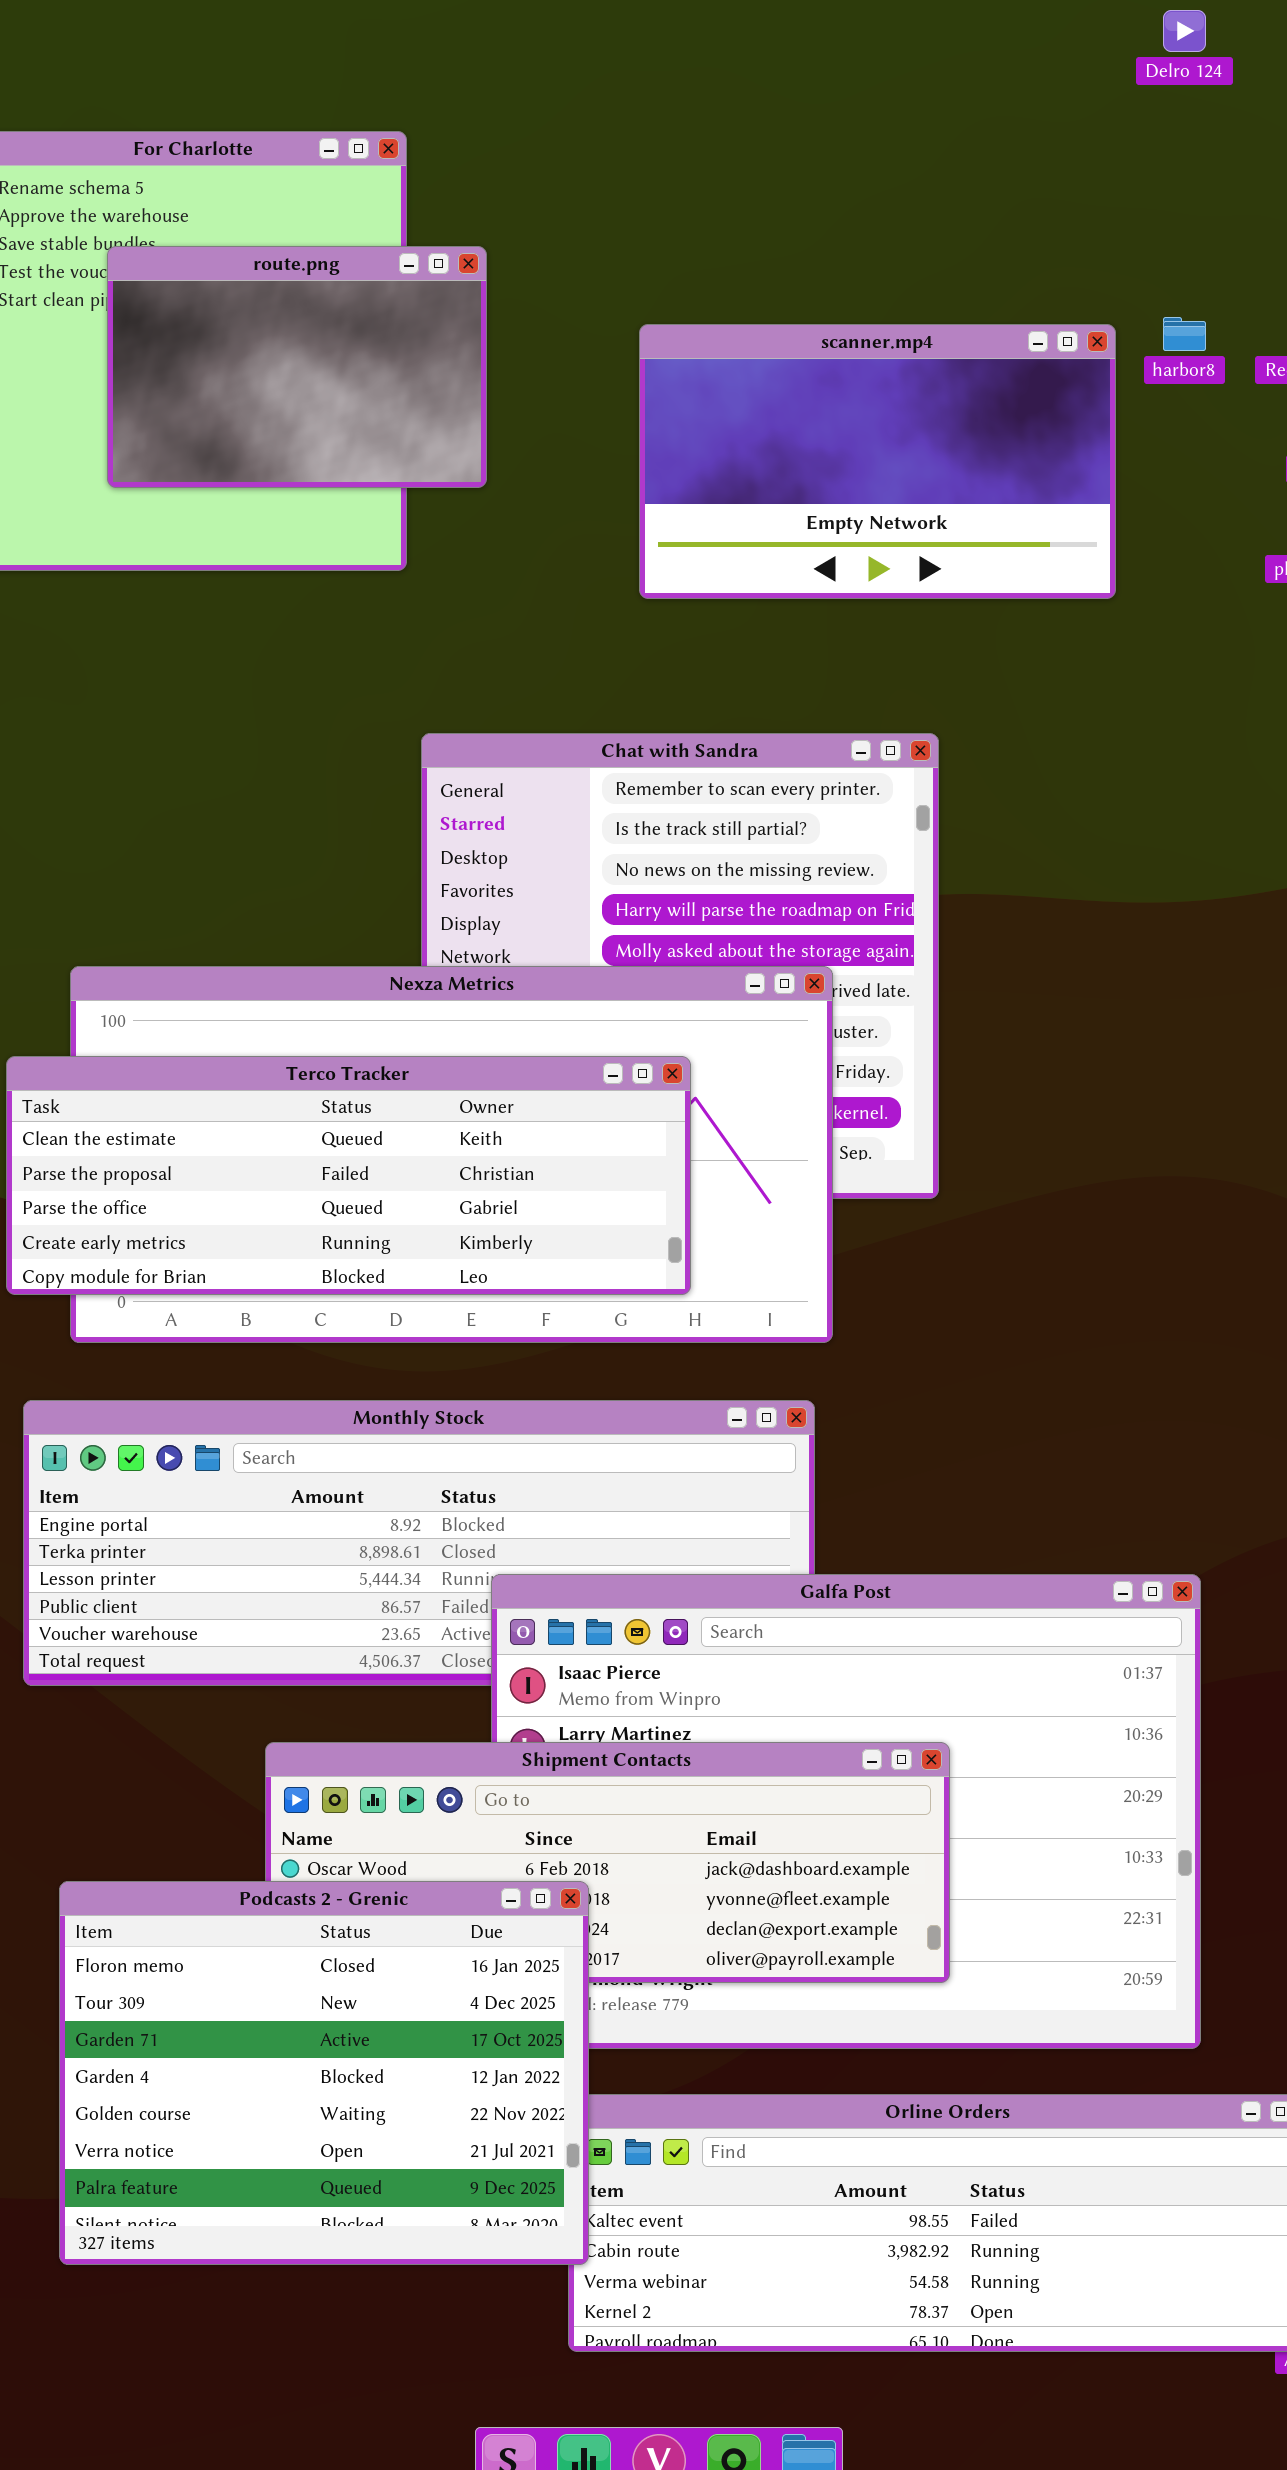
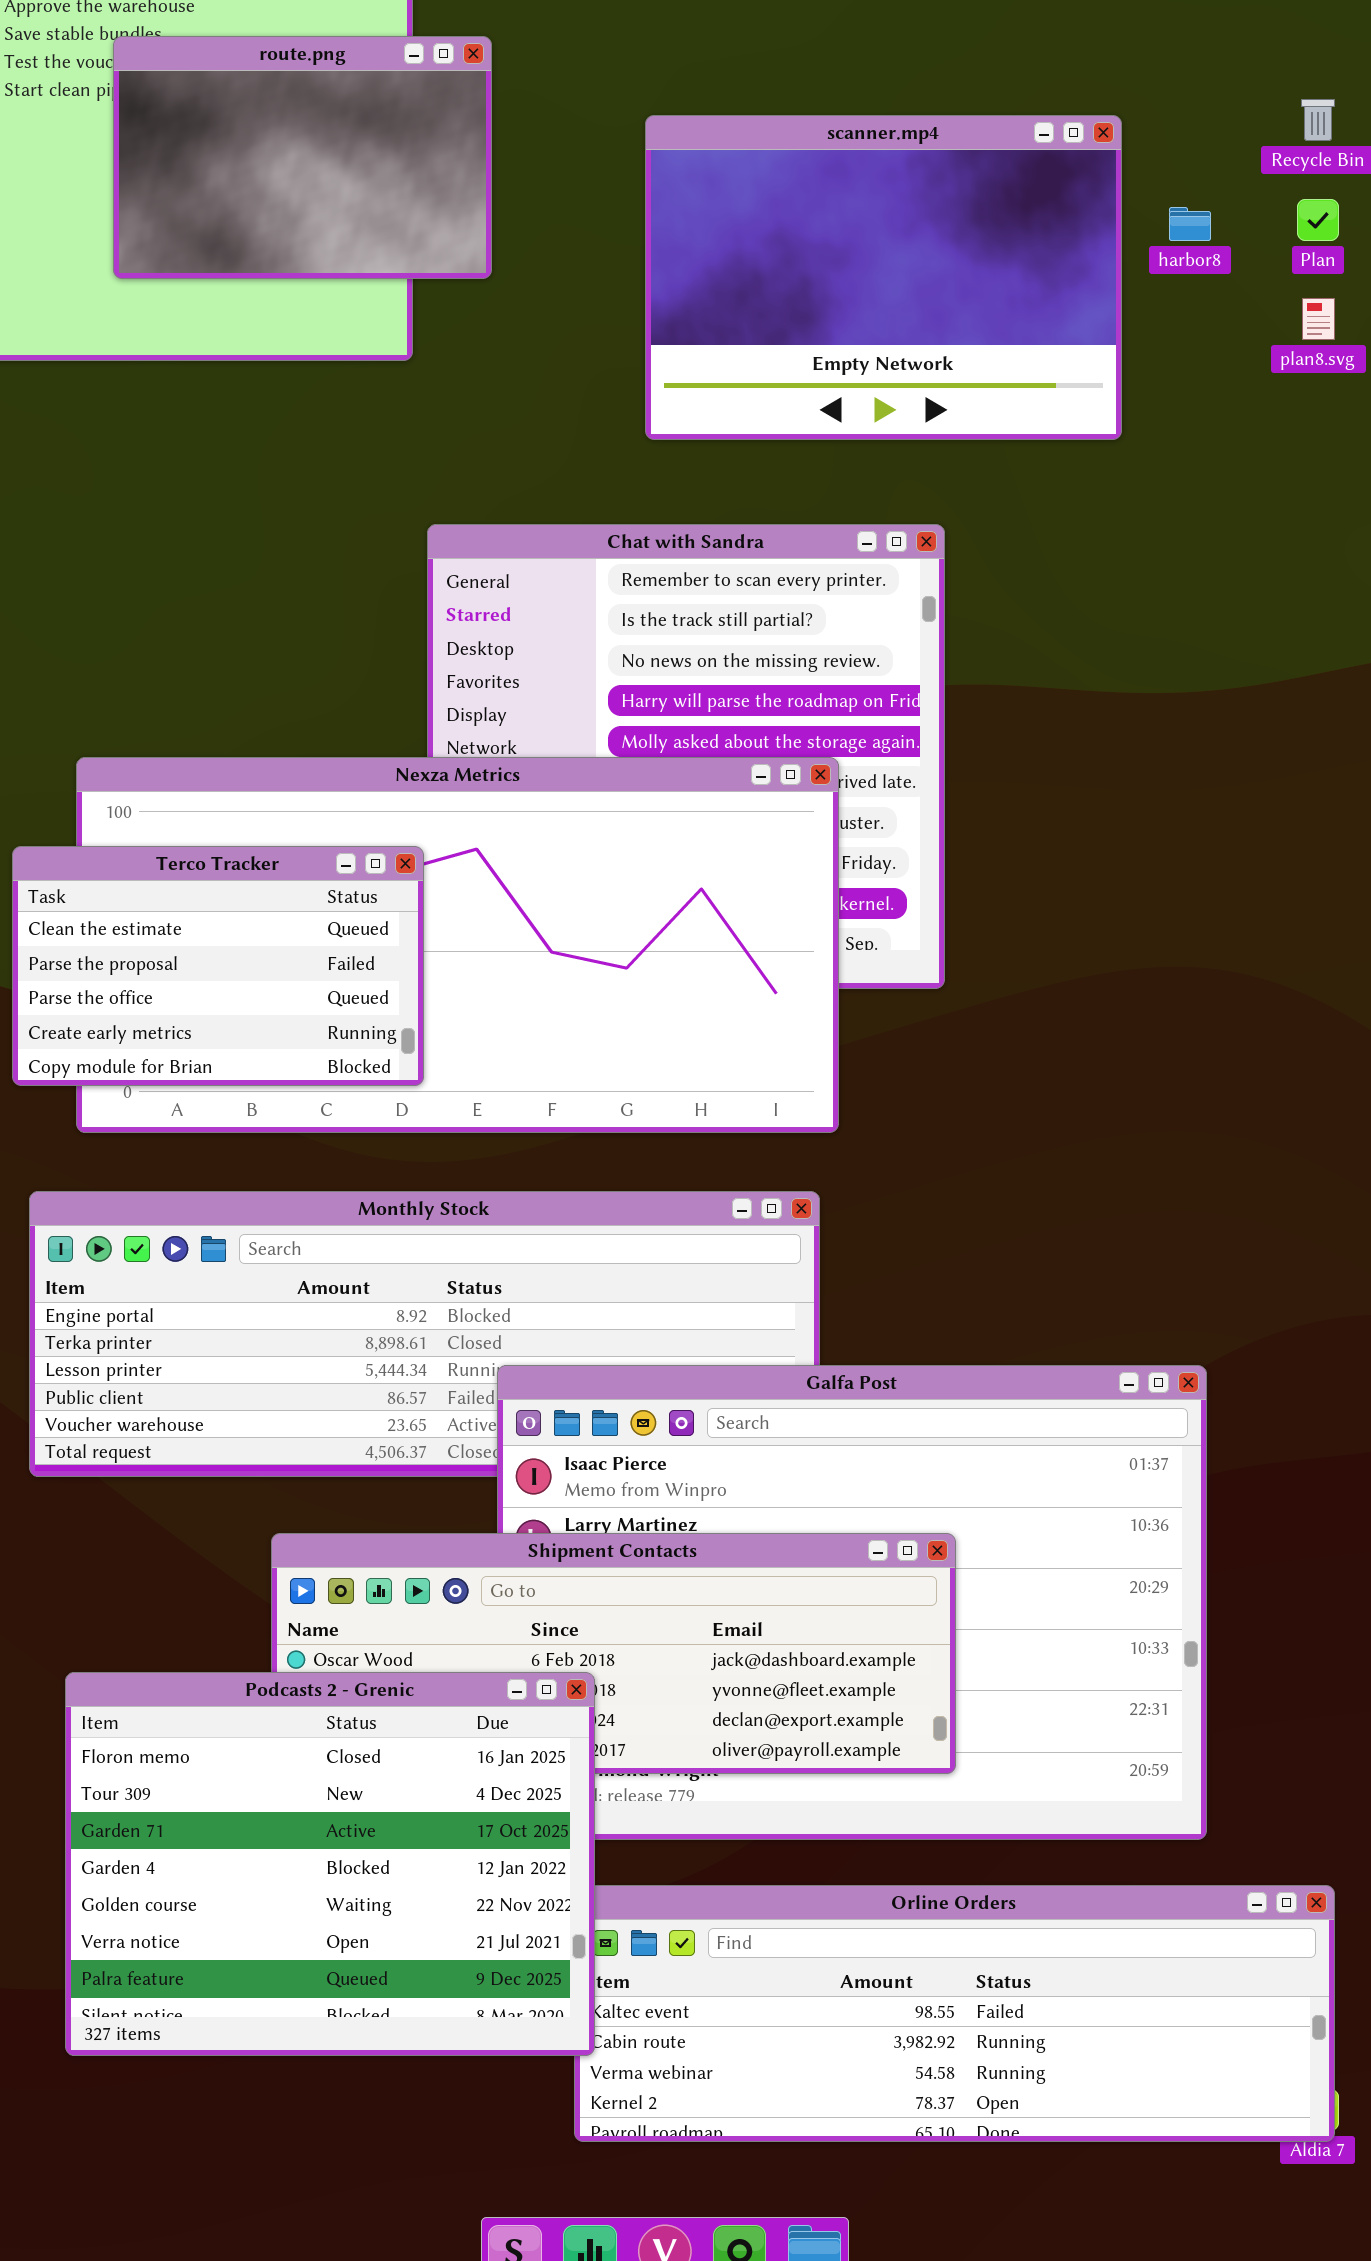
harbor8: [1163,317,1206,351] -> [1169,207,1211,241], moved
scanner.mp4: [639,324,1116,599] -> [645,115,1122,440], resized
Terco Tracker: [6,1056,691,1295] -> [12,846,424,1086], resized

